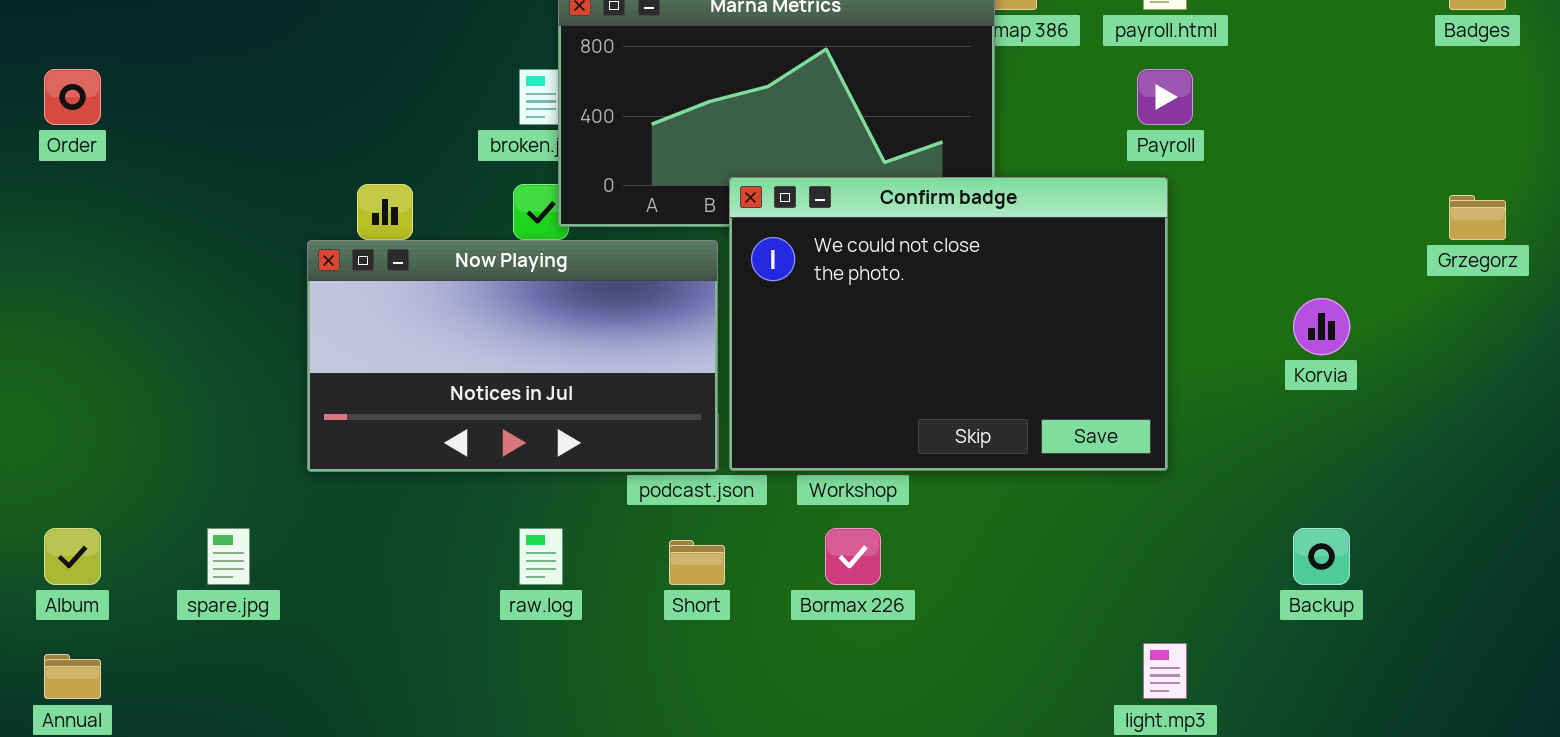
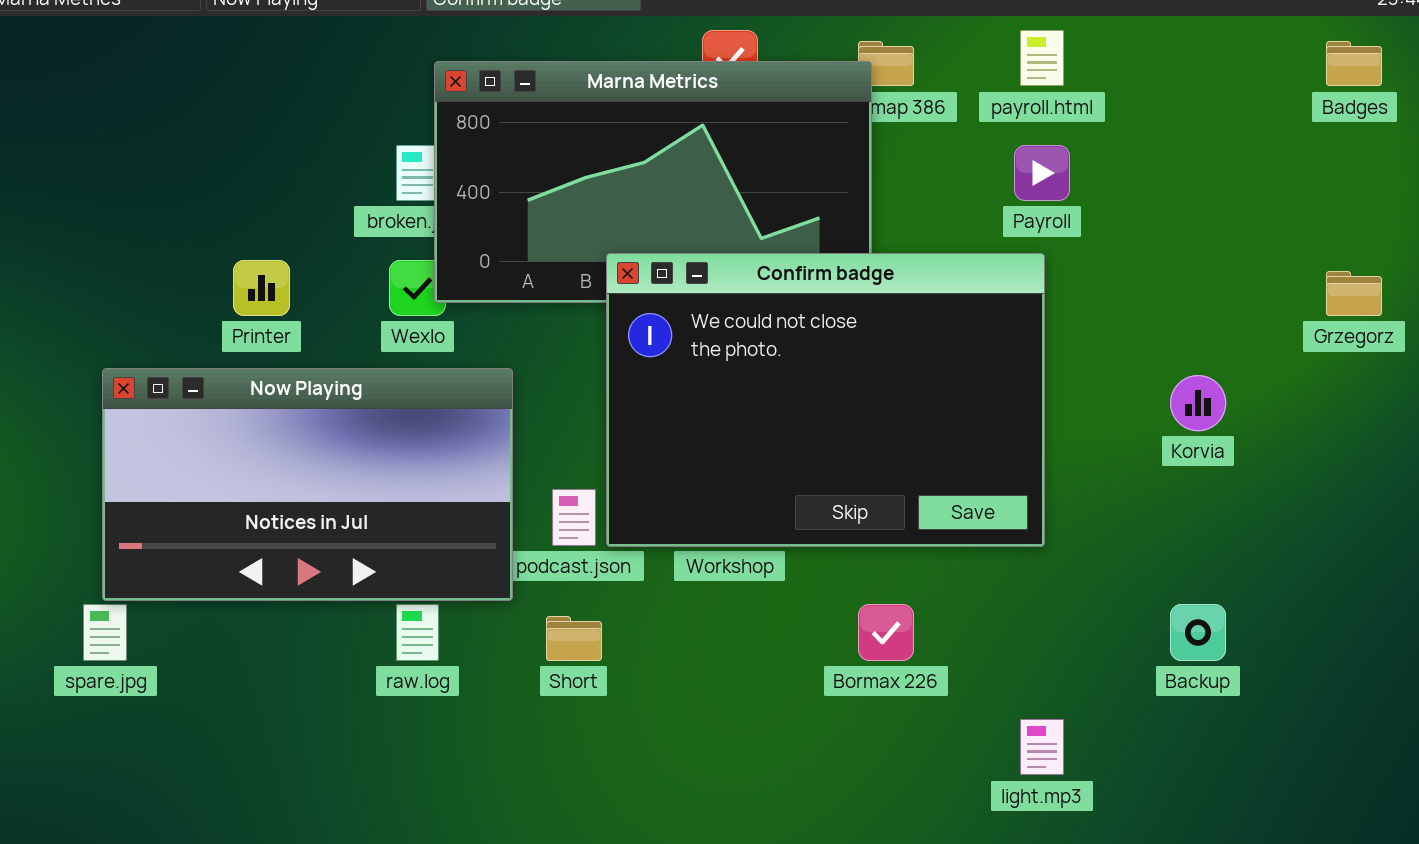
Now Playing: [307,240,718,472] -> [102,368,513,601], moved
Bormax 226: [825,528,881,585] -> [858,604,914,661], moved

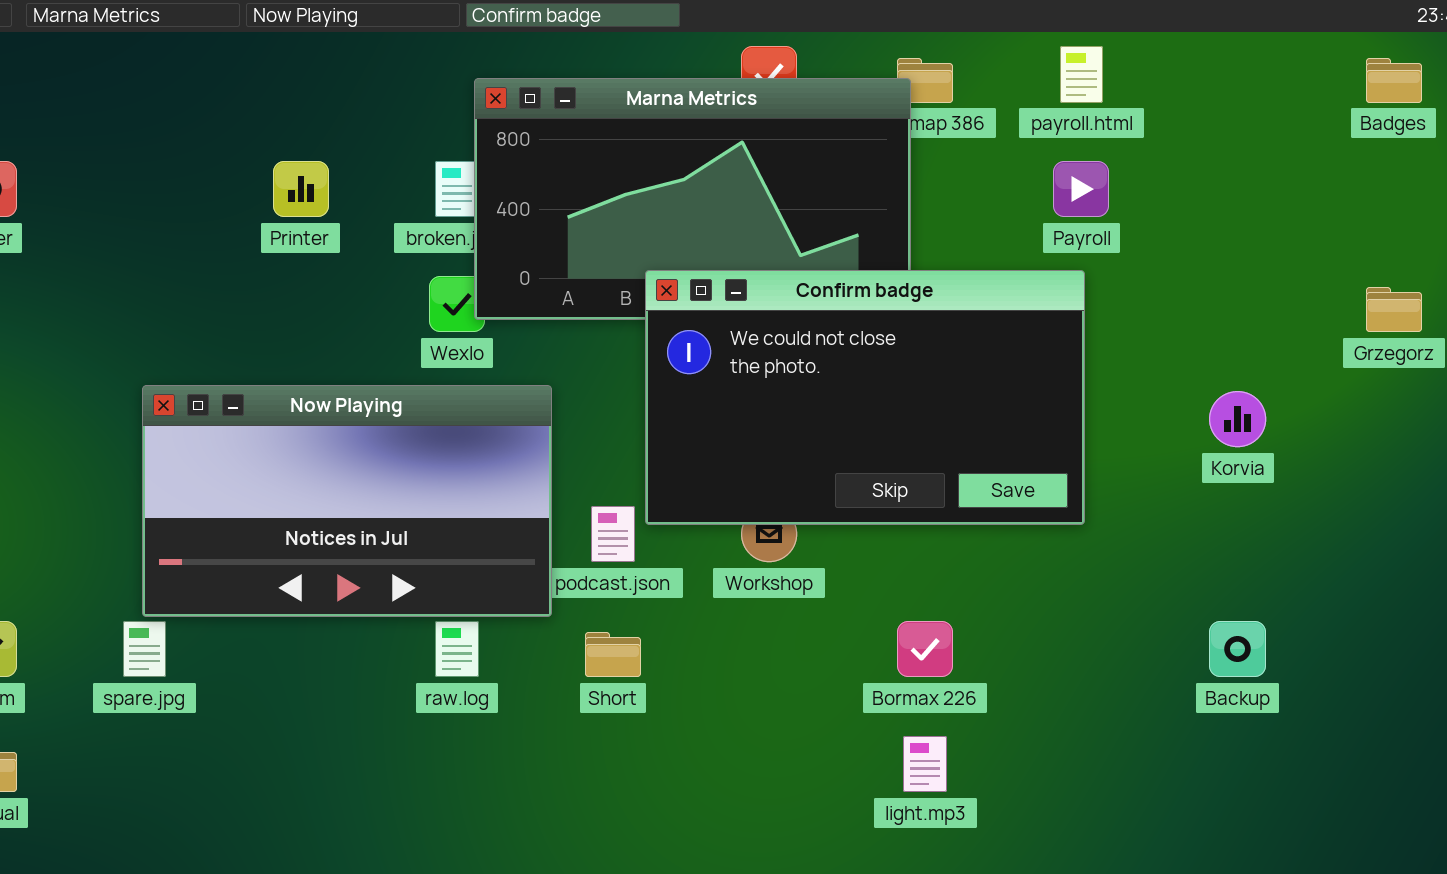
Confirm badge: [606,253,1045,547] -> [645,270,1085,525], resized
Printer: [233,260,290,316] -> [273,161,329,217], moved
light.mp3: [1020,719,1064,775] -> [903,736,947,792], moved

